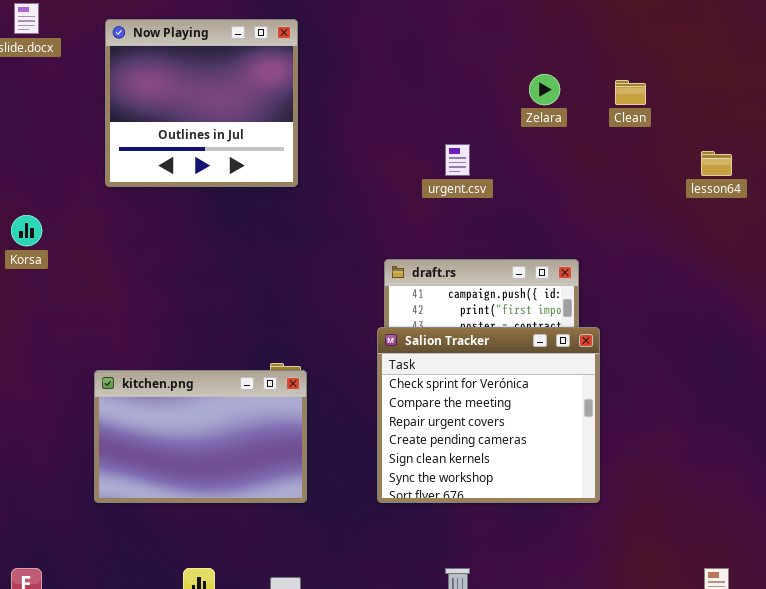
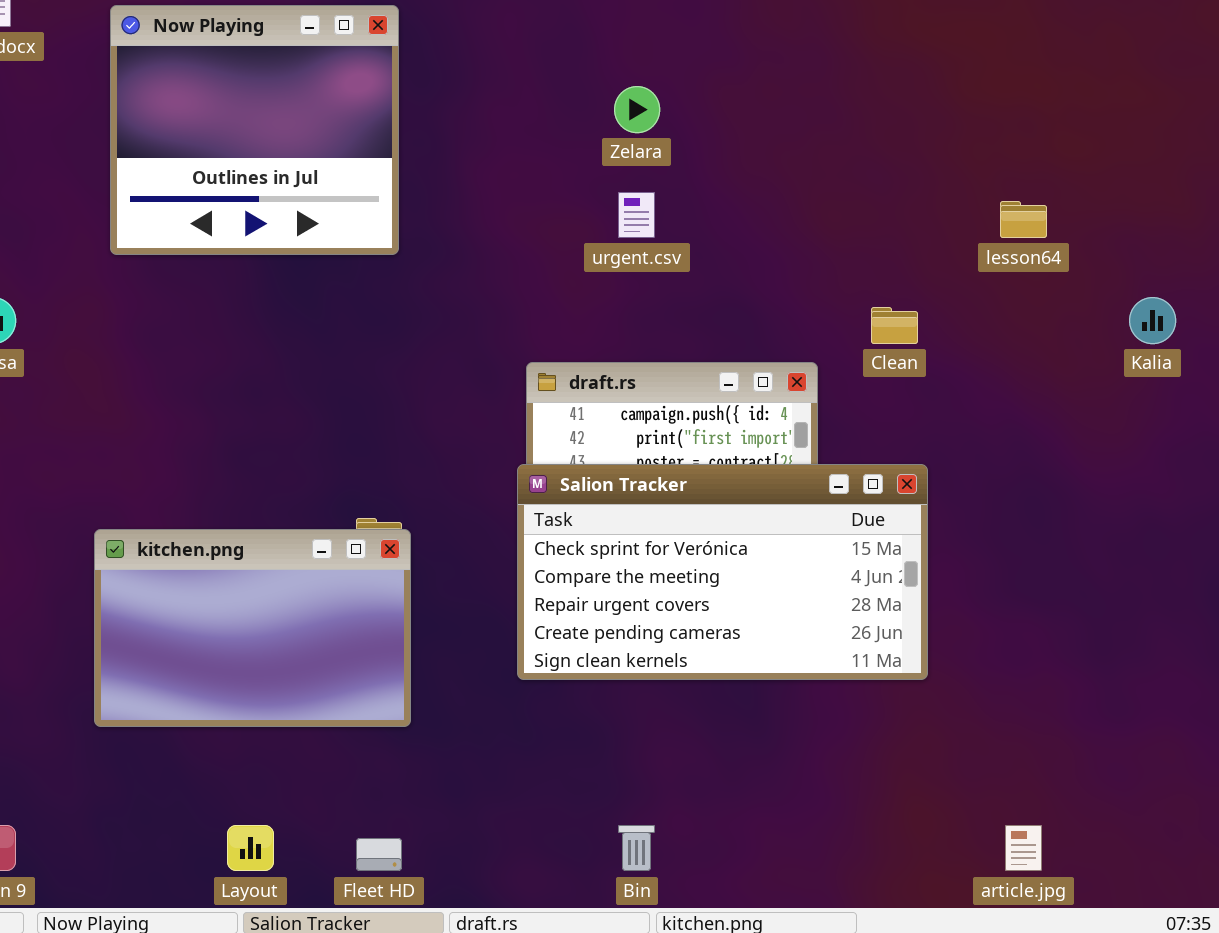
Zelara: [529,74,560,105] -> [614,86,660,133], moved
Clean: [615,80,646,105] -> [871,307,918,344], moved
Salion Tracker: [377,327,600,503] -> [517,464,928,680], resized

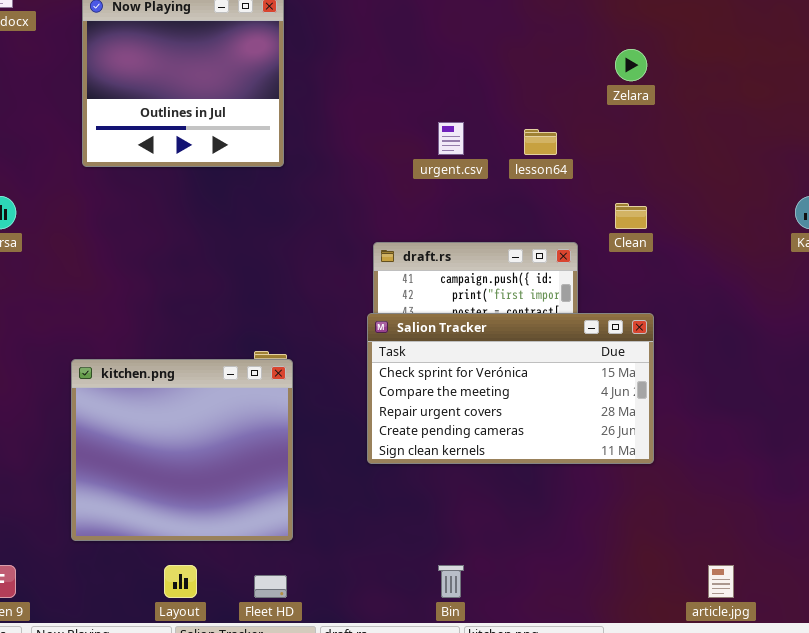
Zelara: [614,86,660,133] -> [615,49,647,81], moved
lesson64: [1000,201,1047,238] -> [524,129,557,155], moved
kitchen.png: [94,529,411,727] -> [71,359,293,541], resized

